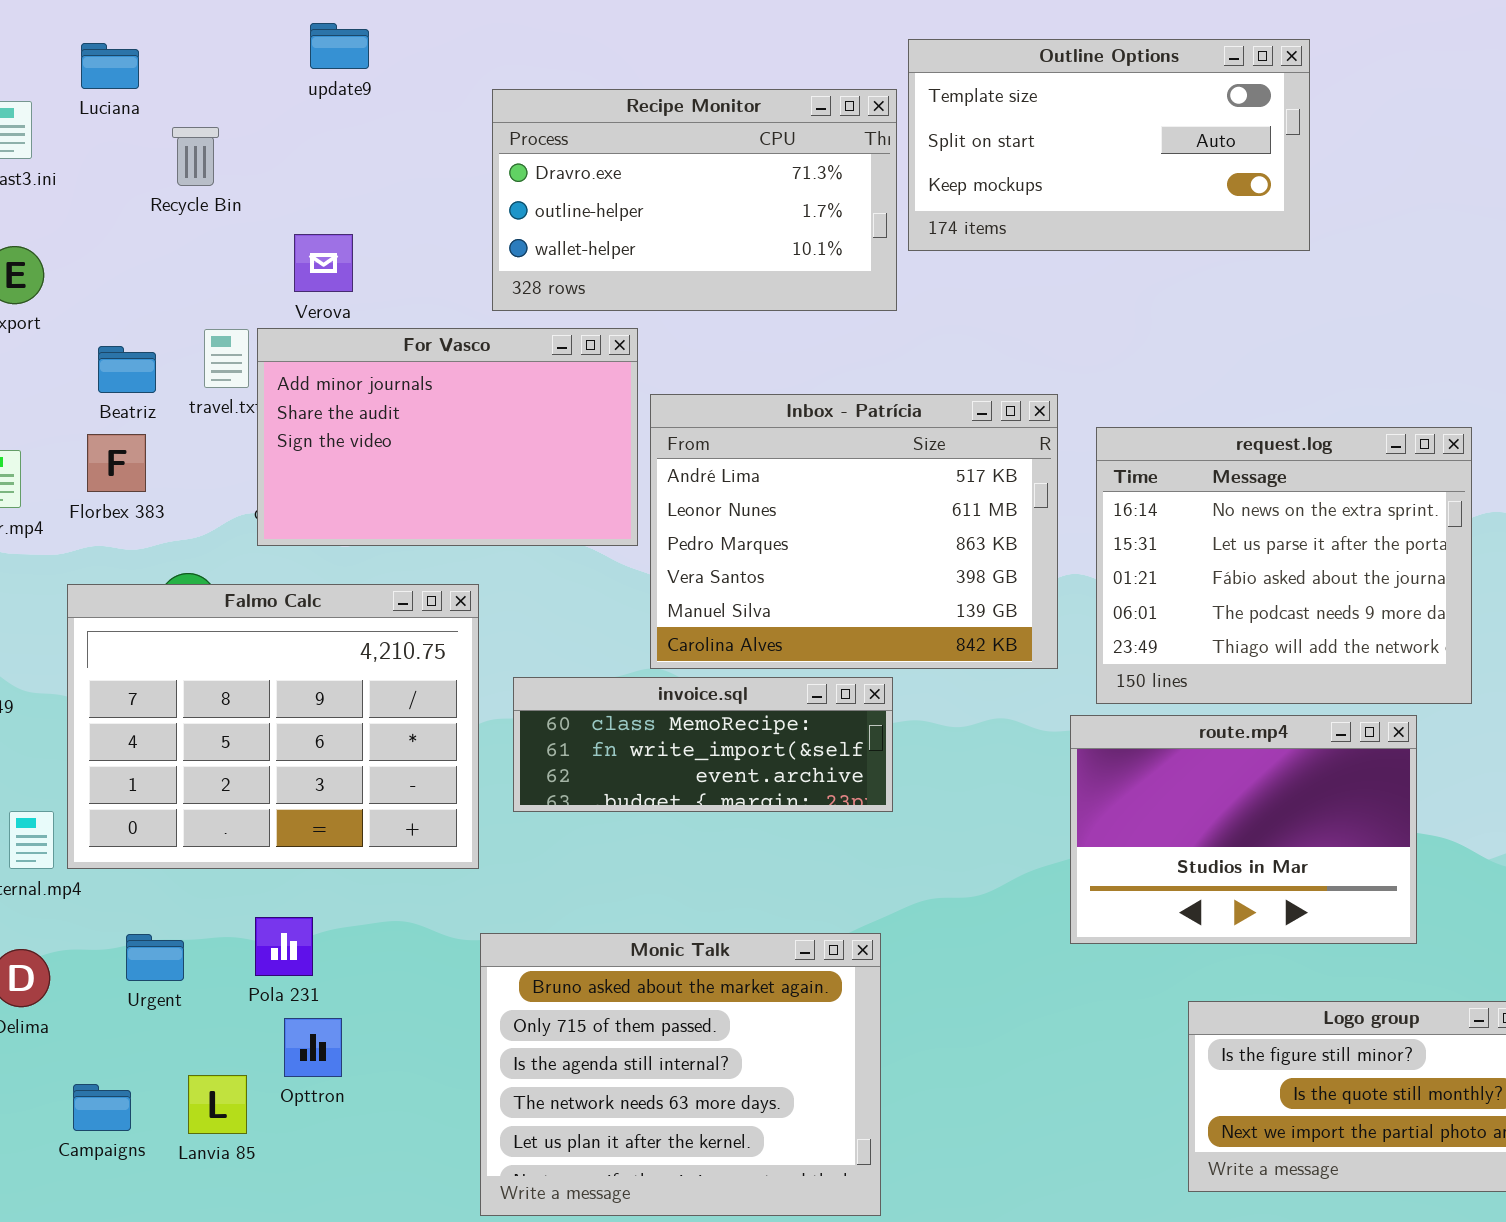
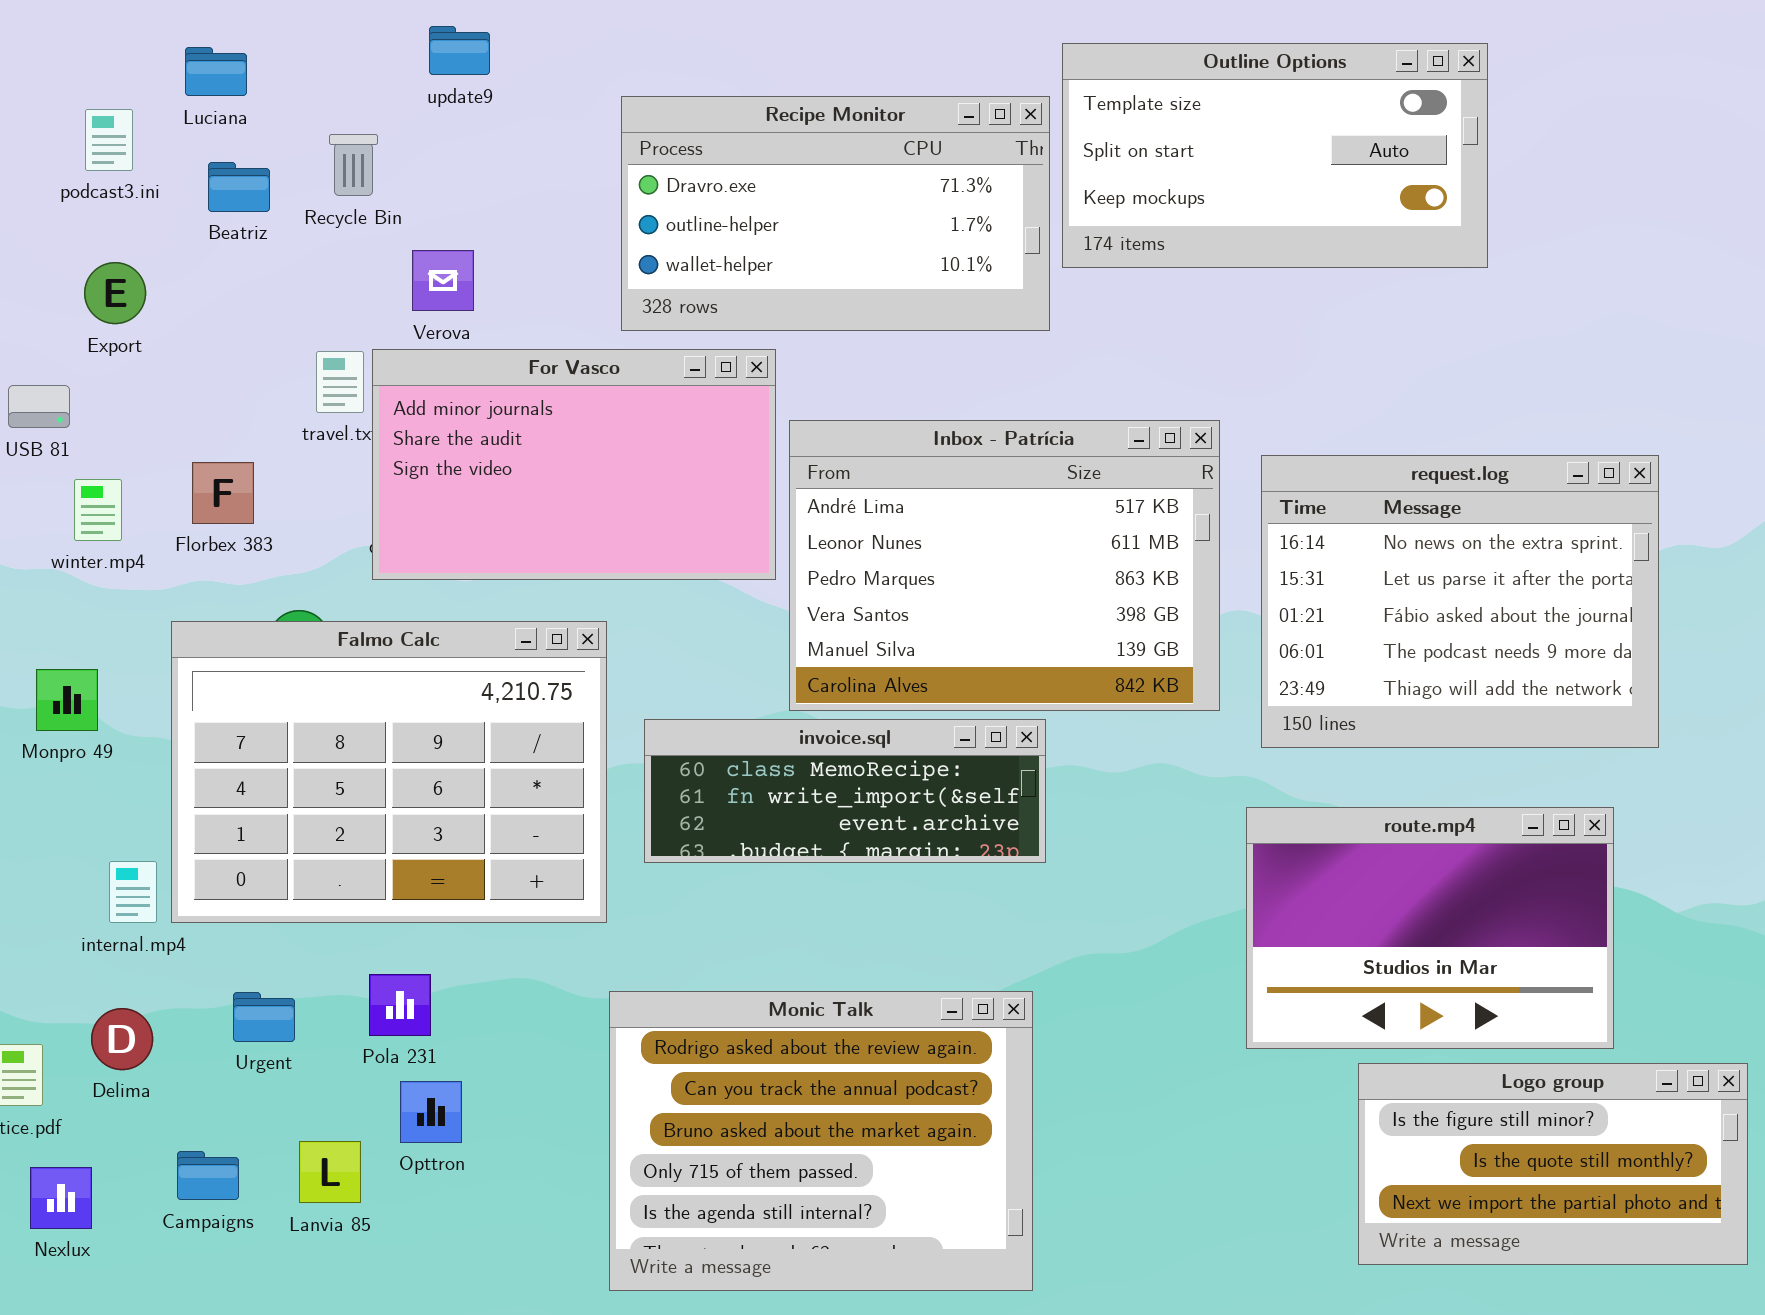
Recycle Bin: [172,127,219,186] -> [329,134,378,196], moved
Beatriz: [98,346,156,393] -> [208,162,270,212], moved
route.mp4: [1070,715,1417,944] -> [1246,807,1614,1049], moved
Monic Talk: [480,933,881,1216] -> [609,991,1033,1291], scrolled up 2 rows

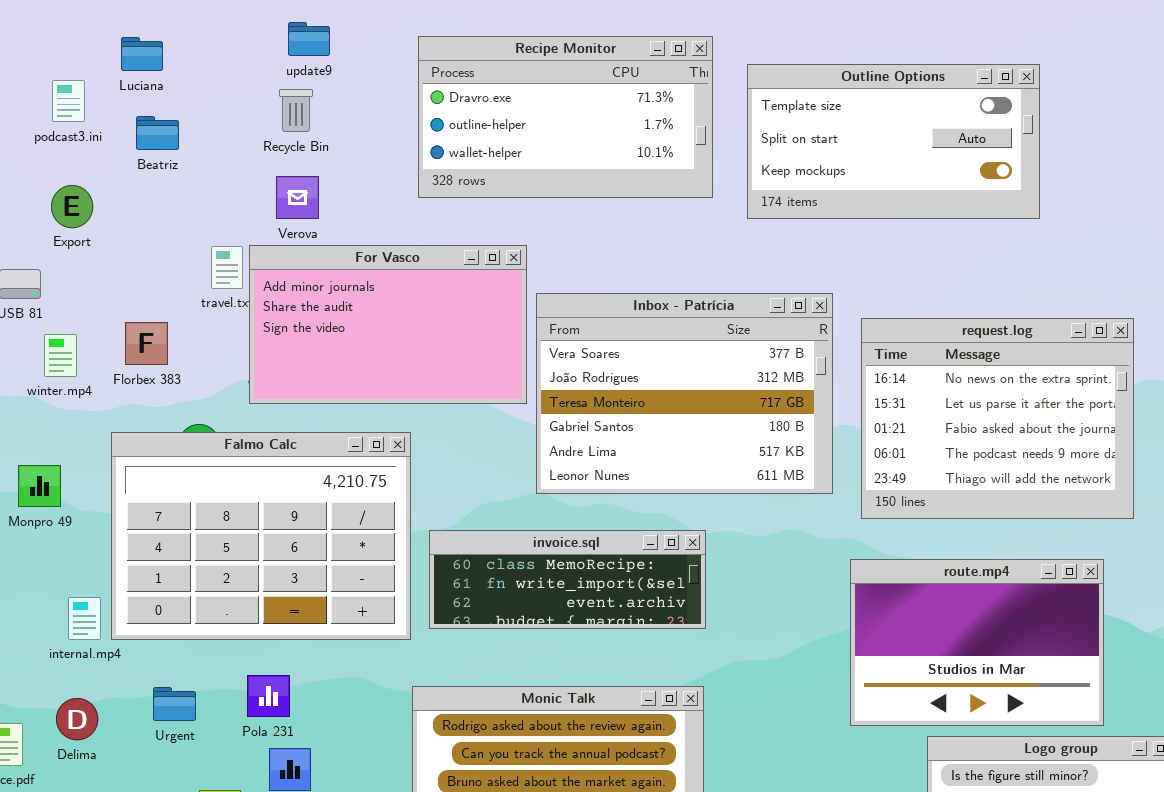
Outline Options: [1062,43,1488,268] -> [747,64,1040,219], moved
Recipe Monitor: [621,96,1050,331] -> [418,36,713,198], moved
Recycle Bin: [329,134,378,196] -> [279,89,313,132], moved
Inbox - Patrícia: [789,420,1220,711] -> [536,293,833,494], scrolled up 4 rows
invoice.sql: [644,719,1046,863] -> [429,530,706,629], moved

